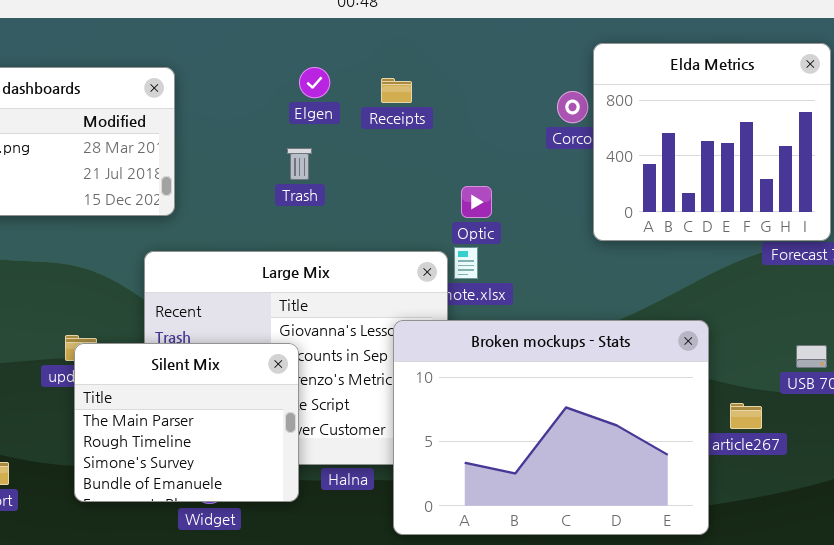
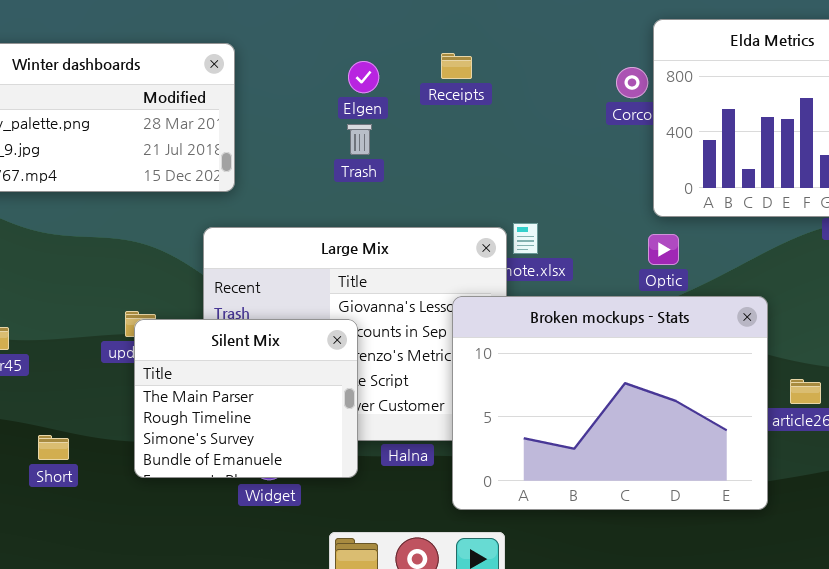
Elgen: [299,67,330,98] -> [348,61,379,93], moved
Optic: [461,186,492,218] -> [648,234,679,265], moved

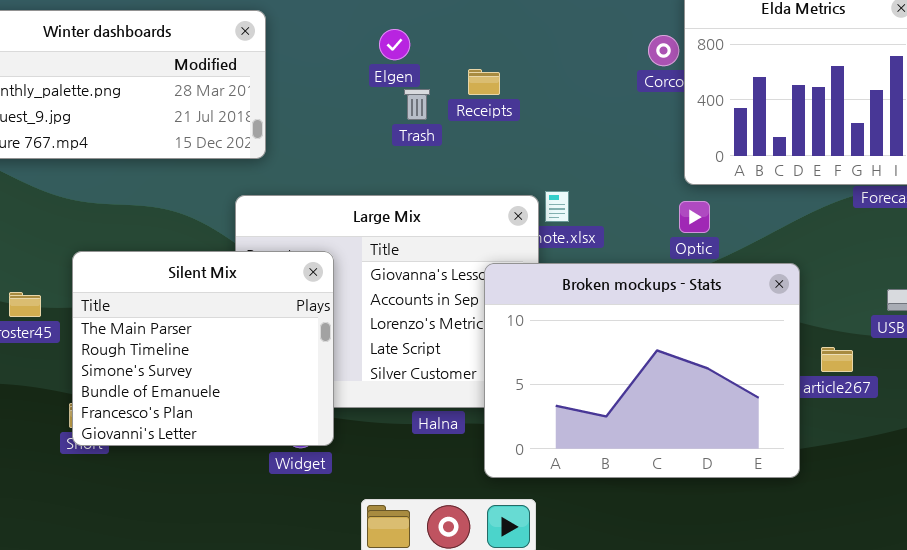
Receipts: [441,53,472,79] -> [468,69,500,95], moved
Trash: [347,124,372,155] -> [404,89,430,120], moved
Silent Mix: [134,319,358,478] -> [72,251,334,446], moved, resized

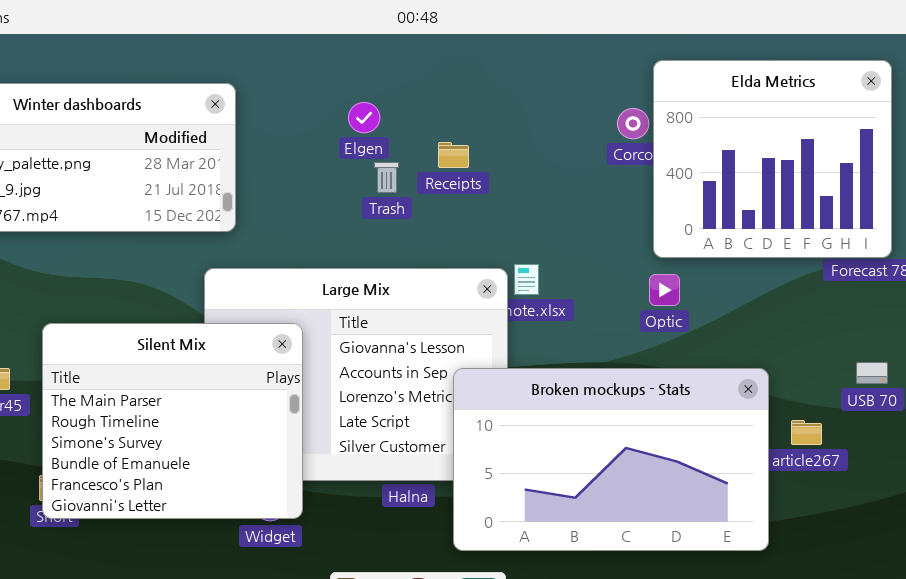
Broken mockups - Stats: [484,263,800,478] -> [453,368,769,551], resized

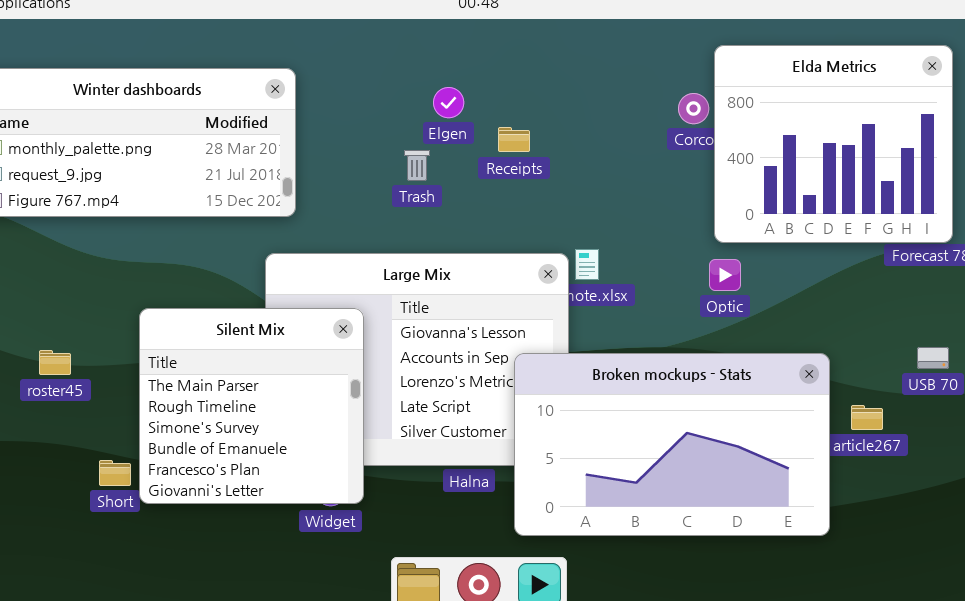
Elgen: [348,102,380,133] -> [433,87,464,118], moved
Trash: [374,162,399,193] -> [404,150,430,181], moved
Silent Mix: [42,323,303,519] -> [139,308,364,504], resized

